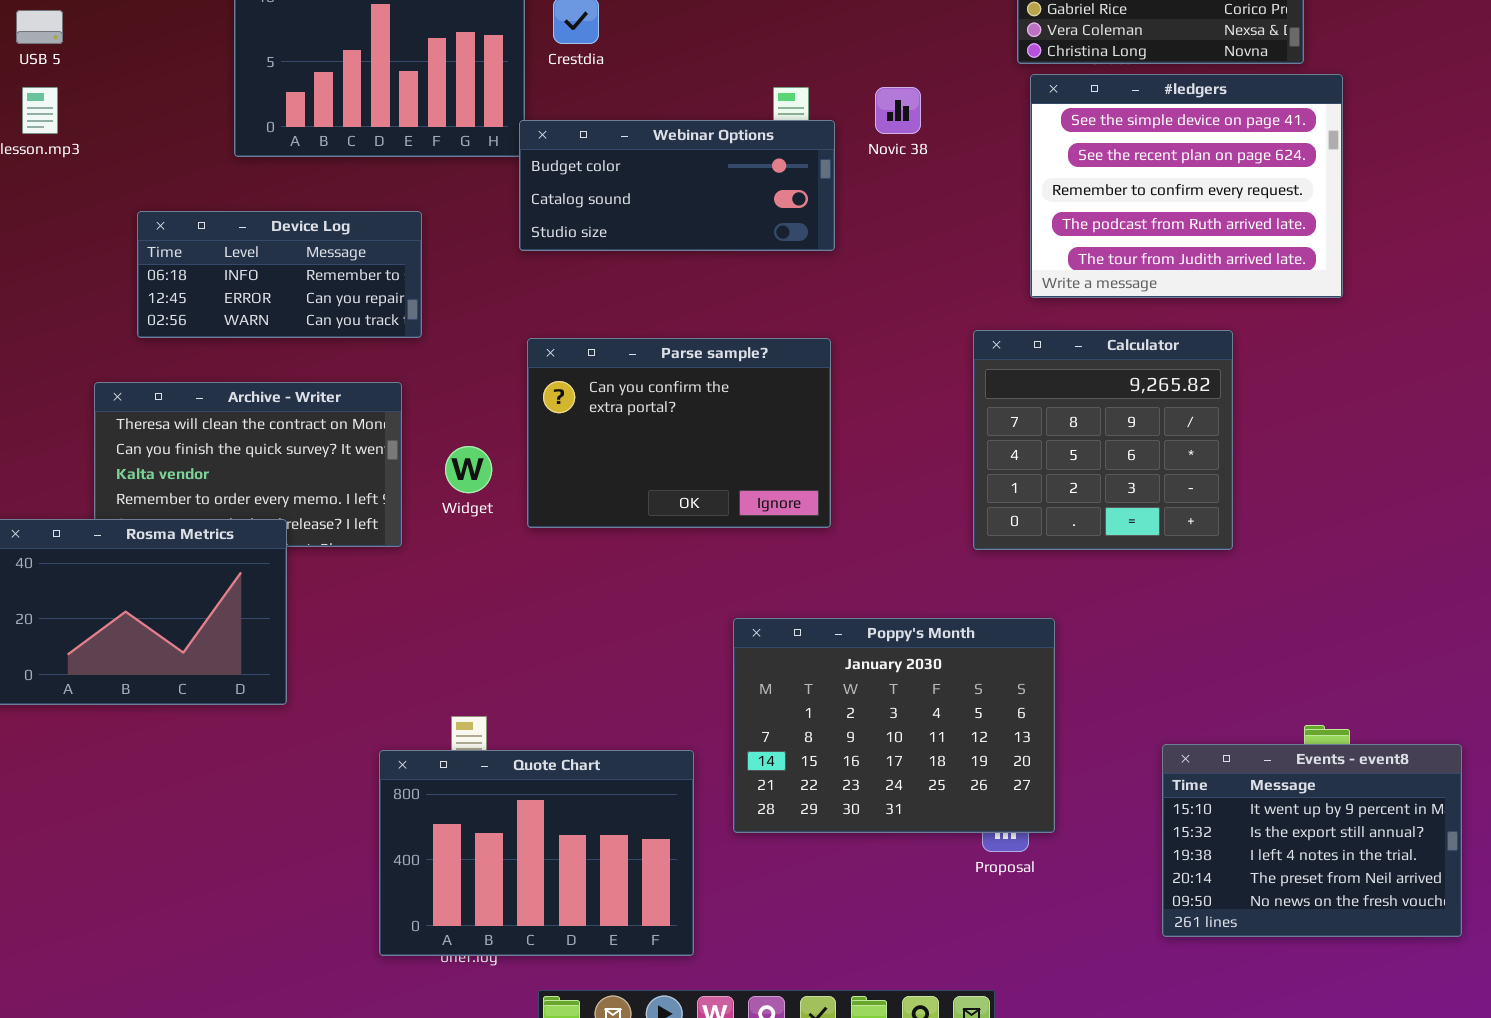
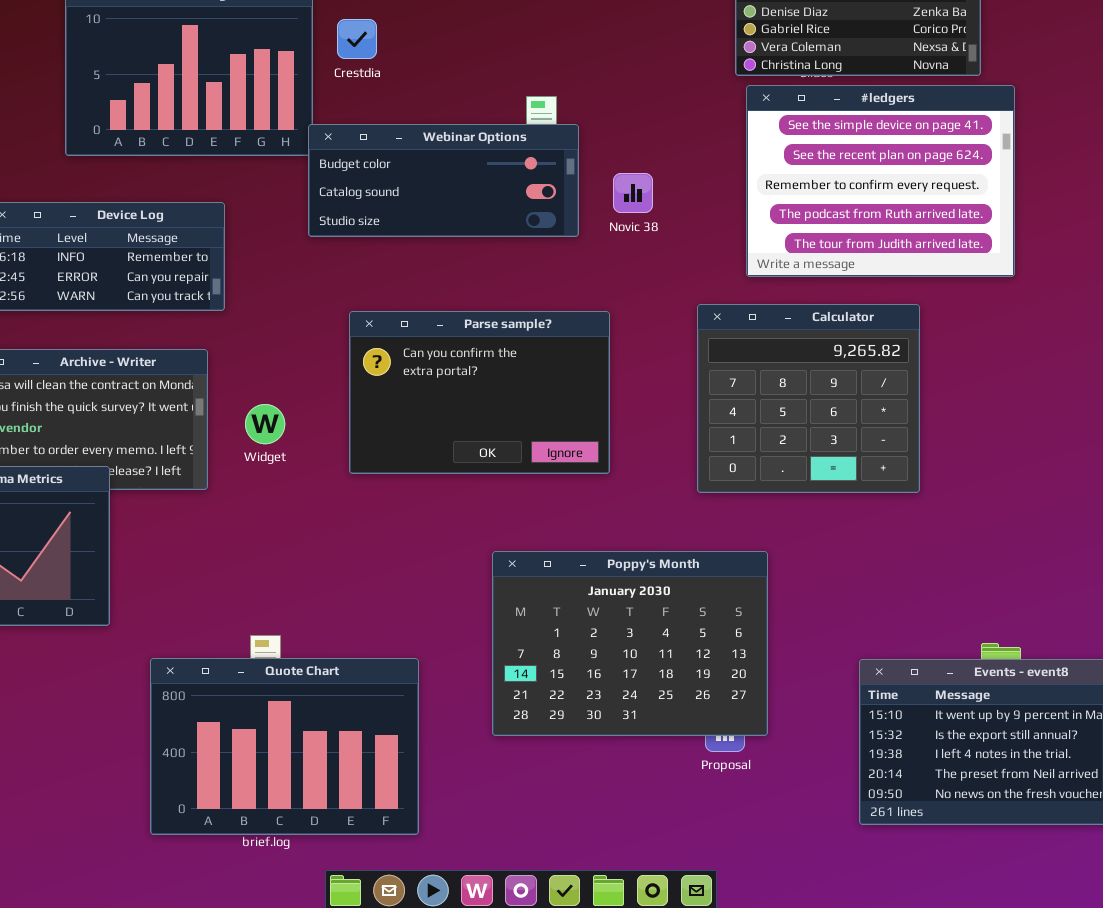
Novic 38: [875,87,921,134] -> [613,173,653,213], moved
Parse sample?: [527,338,831,528] -> [349,311,610,474], moved
Quote Chart: [379,750,694,956] -> [150,658,419,835], moved

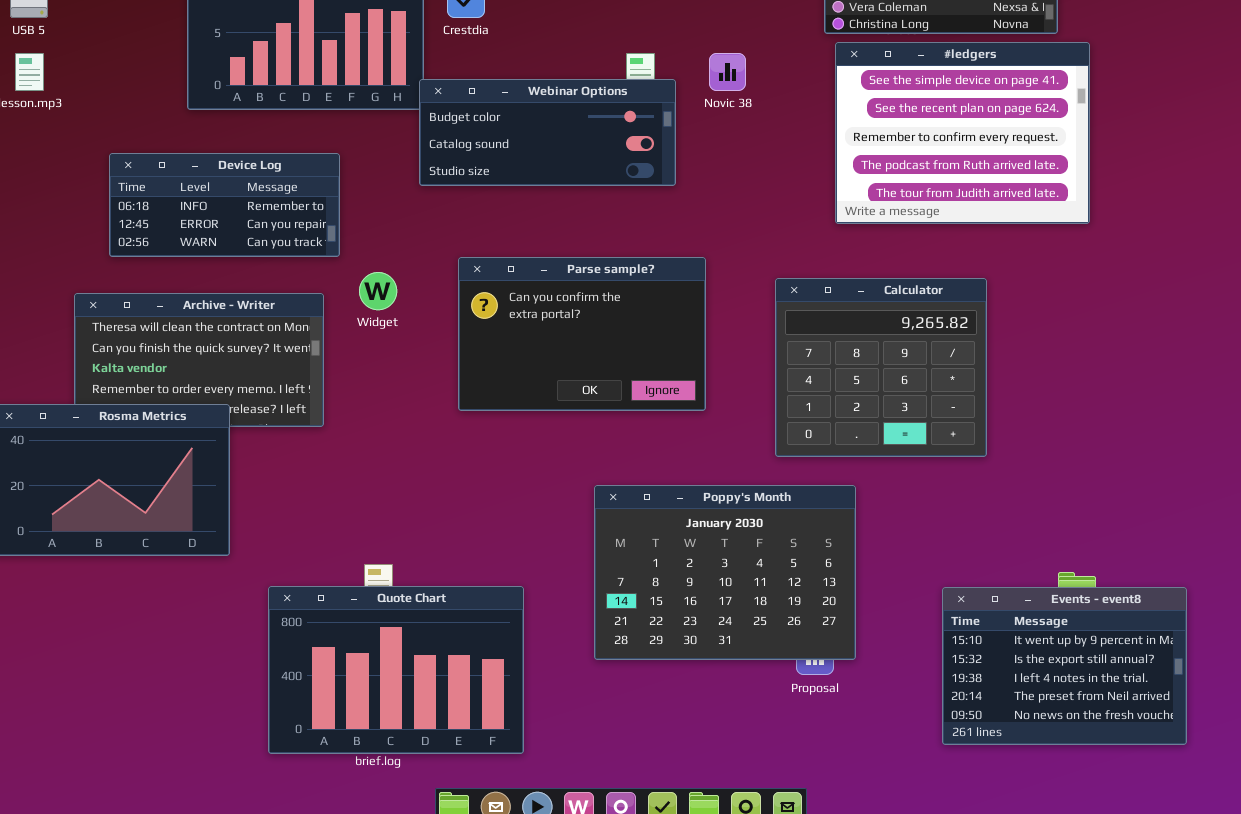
Novic 38: [613,173,653,213] -> [709,53,746,91], moved
Calculator: [697,304,920,493] -> [775,278,987,457], moved
Widget: [245,404,285,444] -> [359,272,397,310], moved

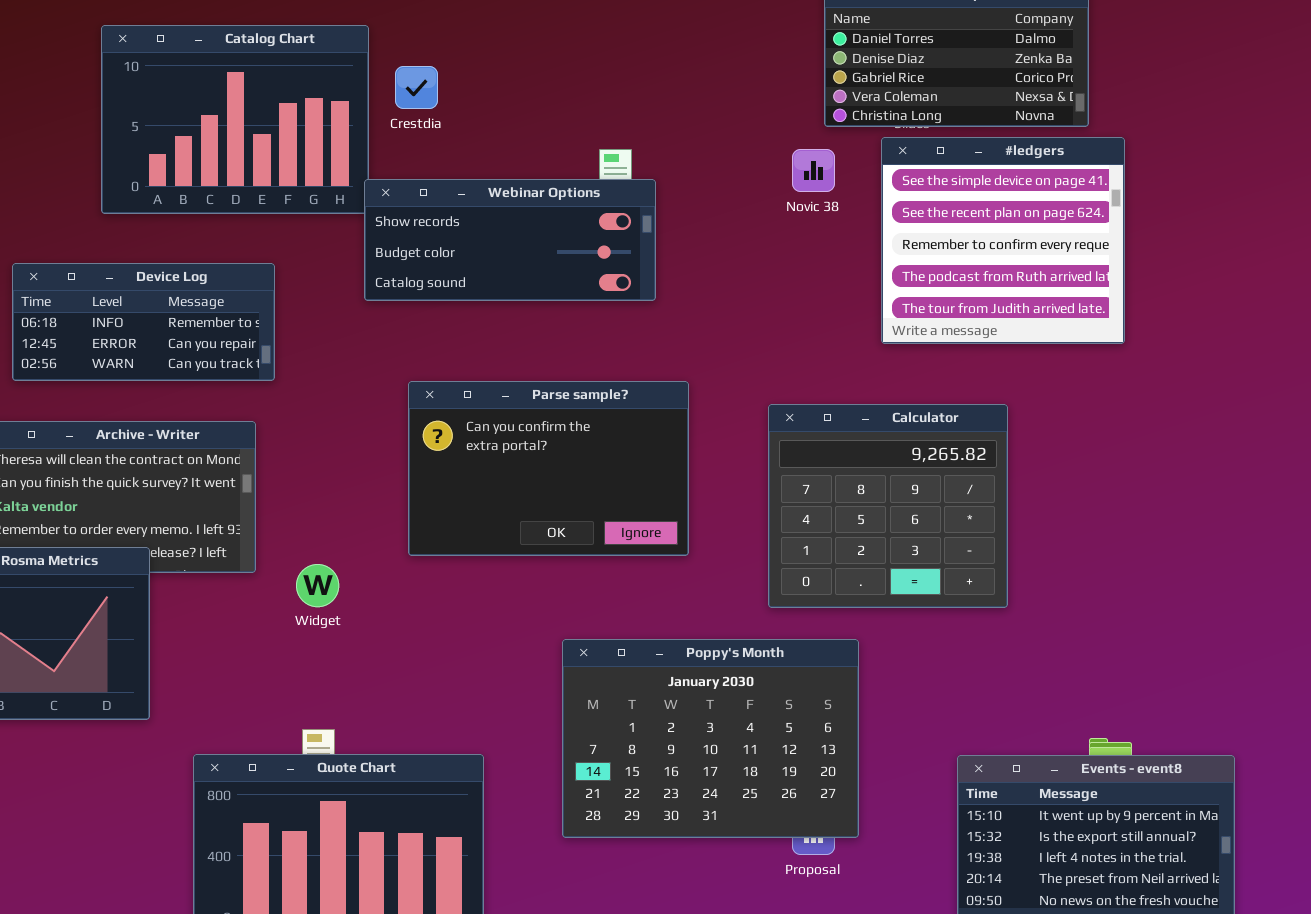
#ledgers: [835,42,1090,224] -> [881,137,1125,344], resized
Novic 38: [709,53,746,91] -> [792,149,835,192], moved
Webinar Options: [419,79,676,186] -> [364,179,656,301], scrolled up 1 row
Widget: [359,272,397,310] -> [296,564,339,607], moved

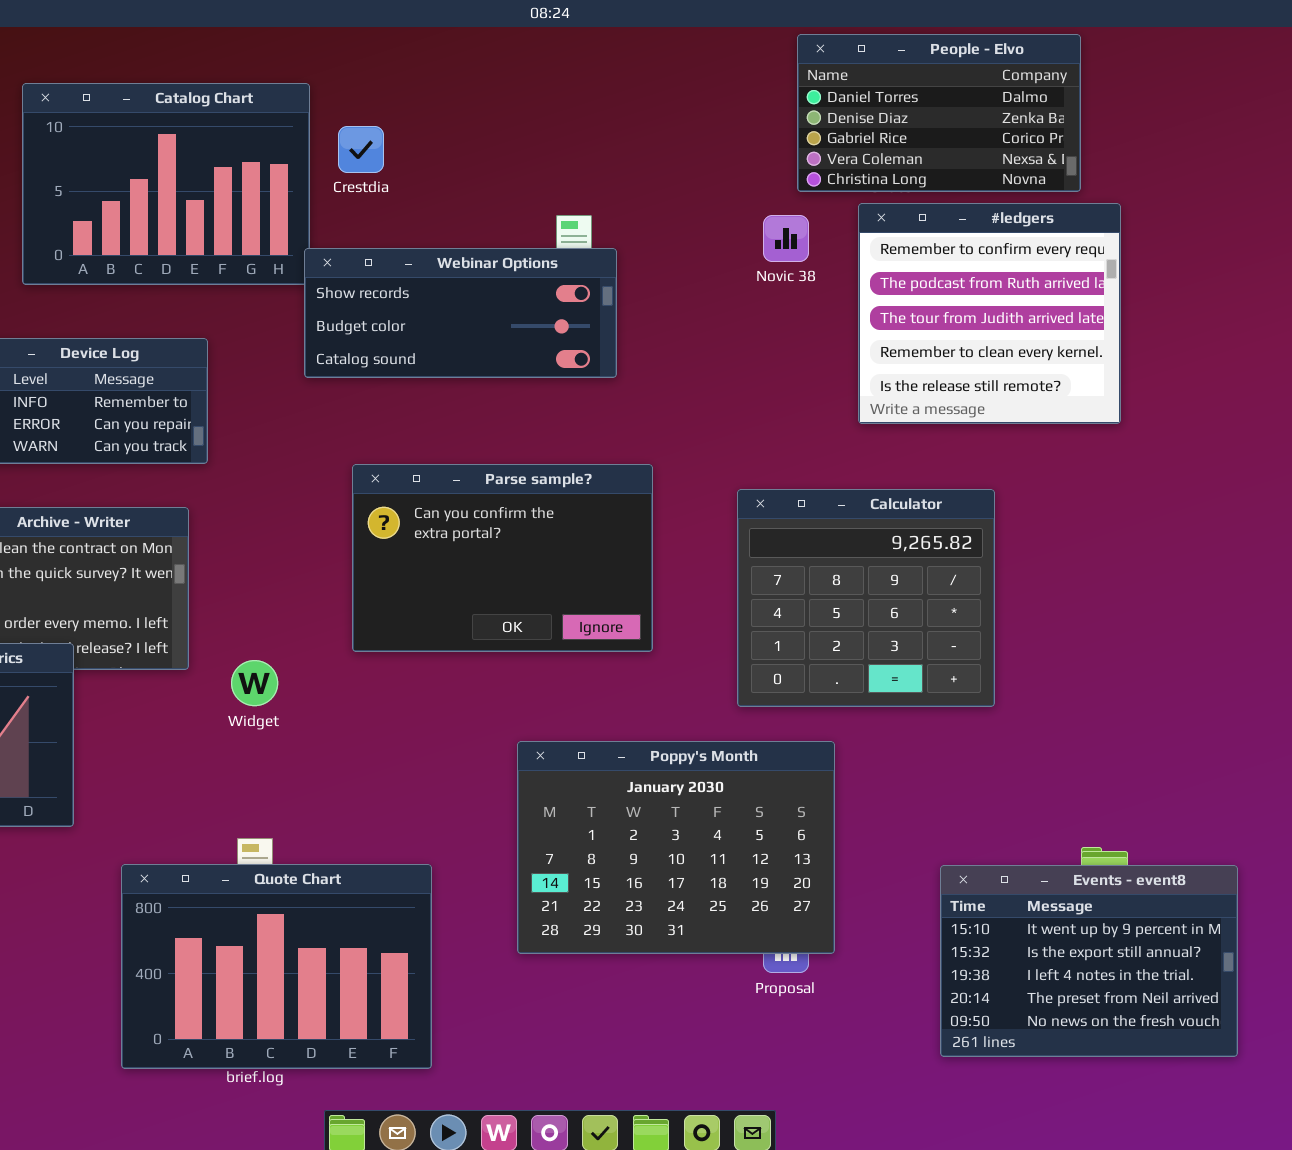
#ledgers: [881,137,1125,344] -> [858,203,1121,424], scrolled down 2 rows

